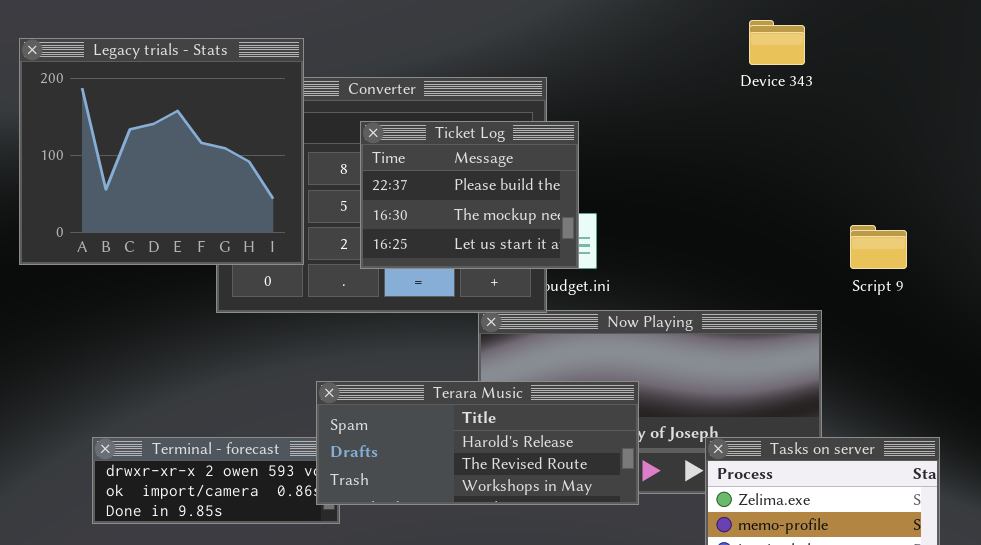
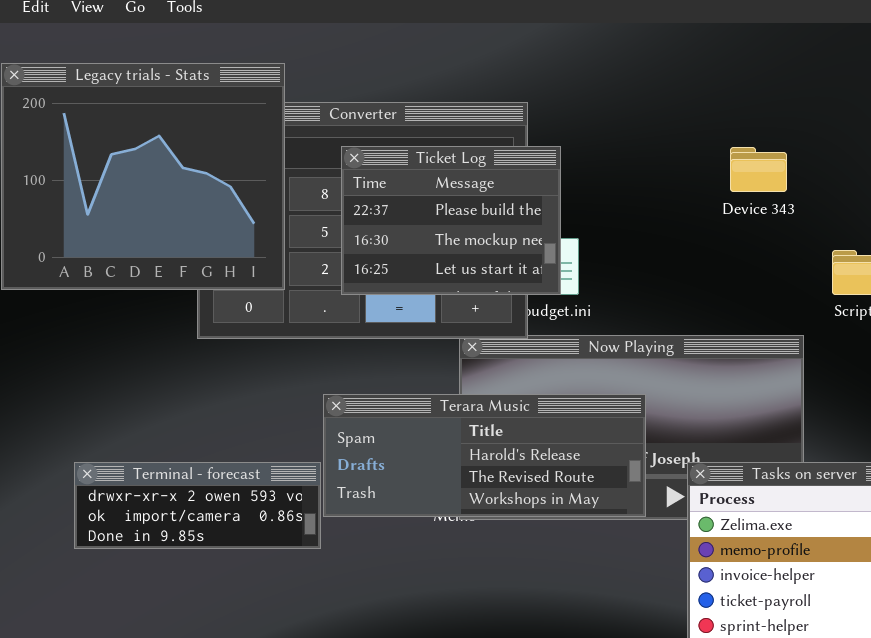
Device 343: [749,20,805,65] -> [730,147,787,192], moved
Terara Music: [316,381,639,505] -> [323,394,646,517], moved

